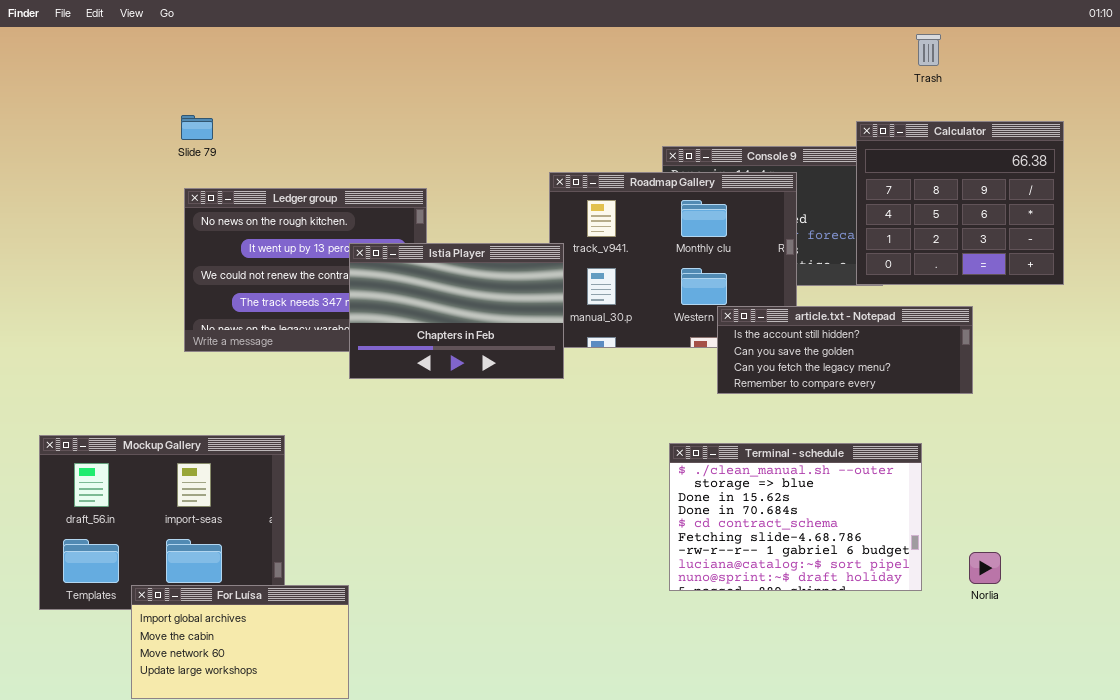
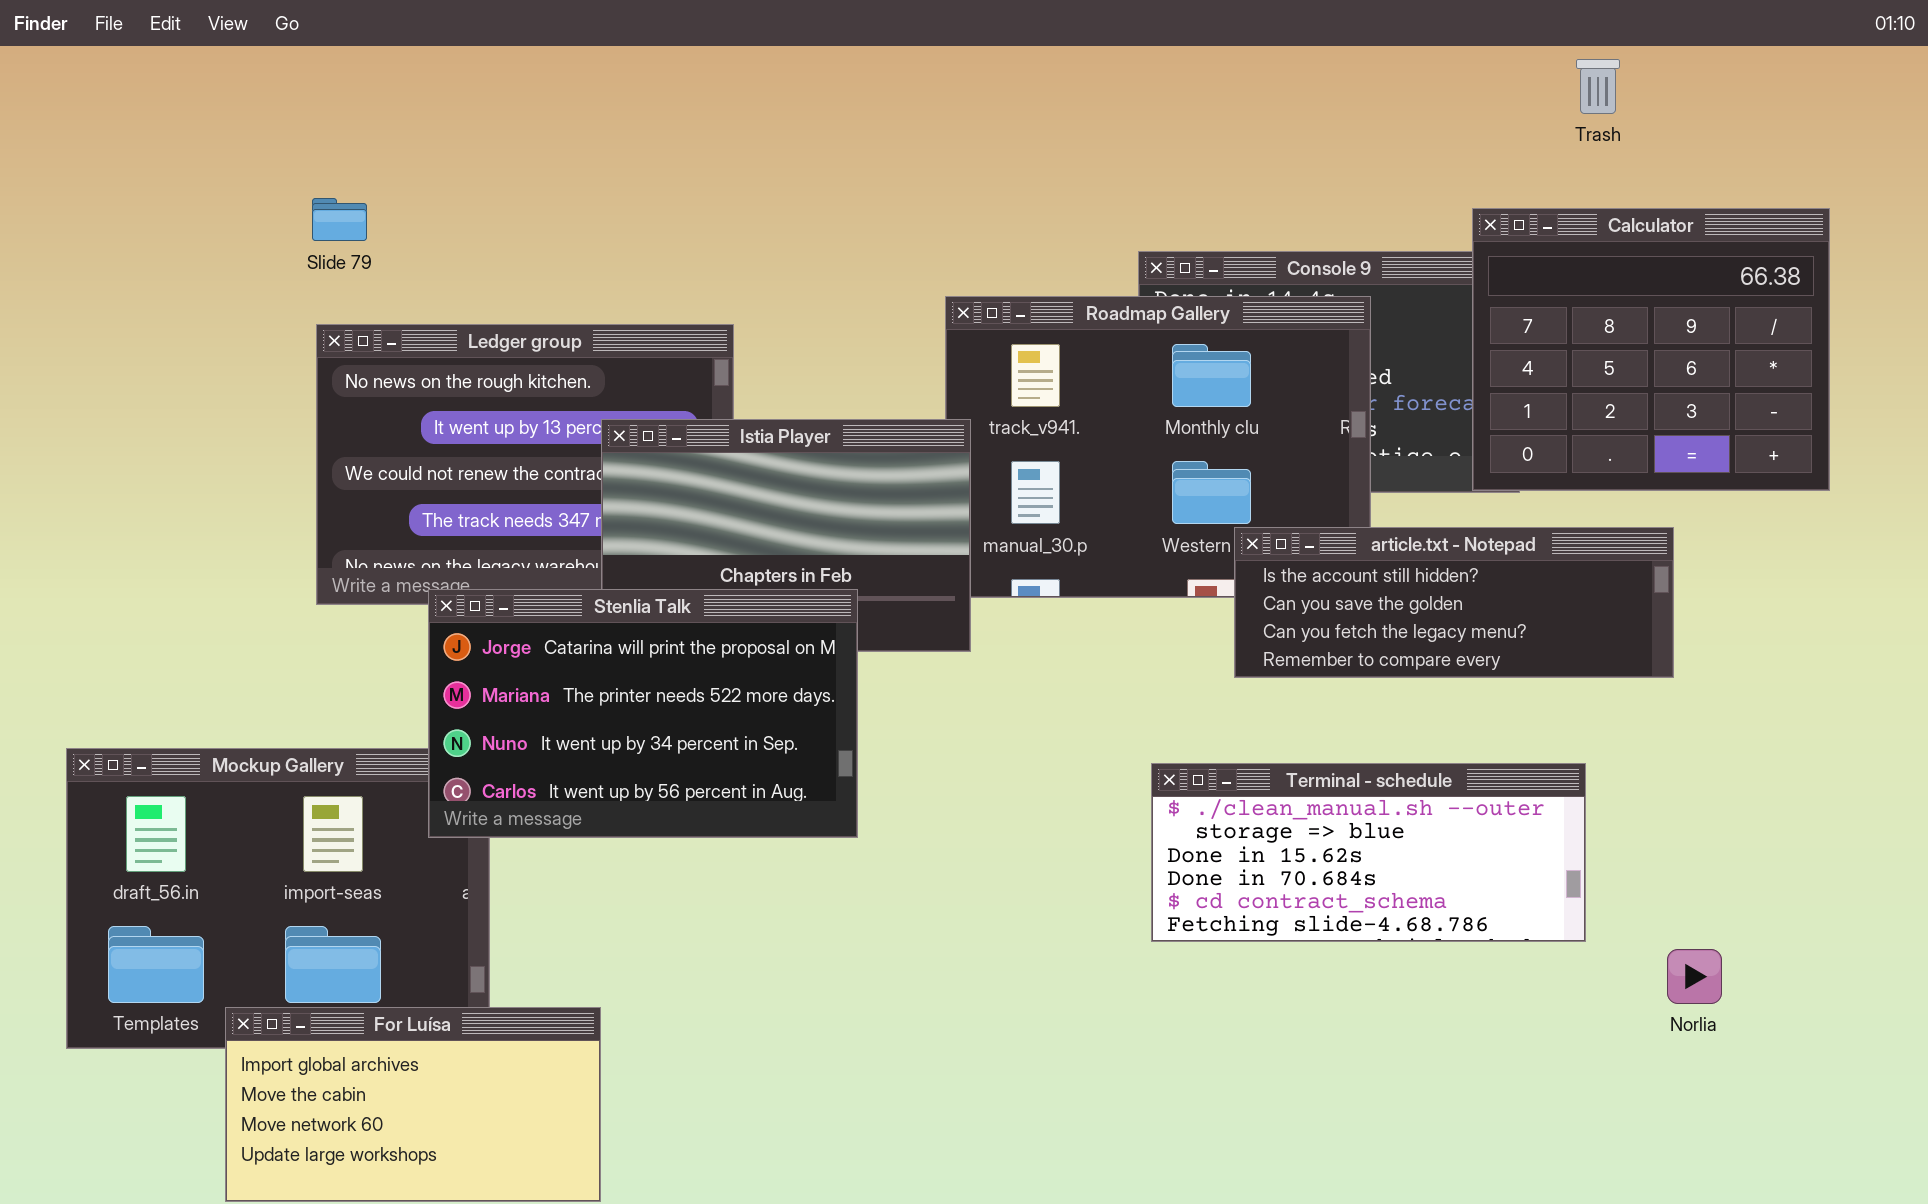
Stenlia Talk: none -> [428,589,858,838], opened
Terminal - schedule: [669,443,922,591] -> [1151,763,1586,942], resized

